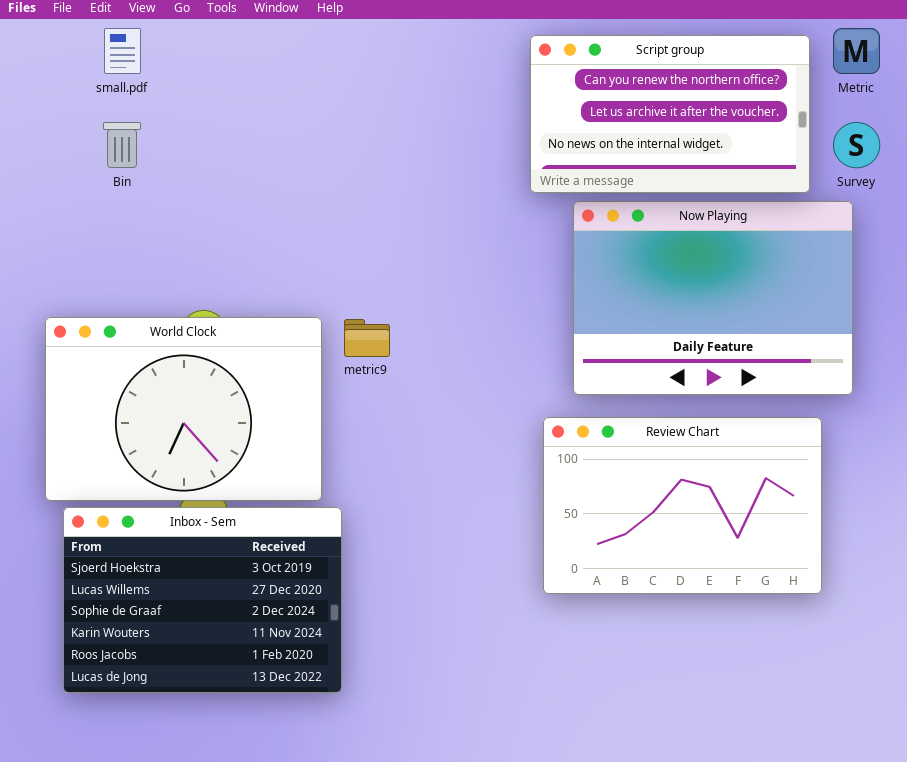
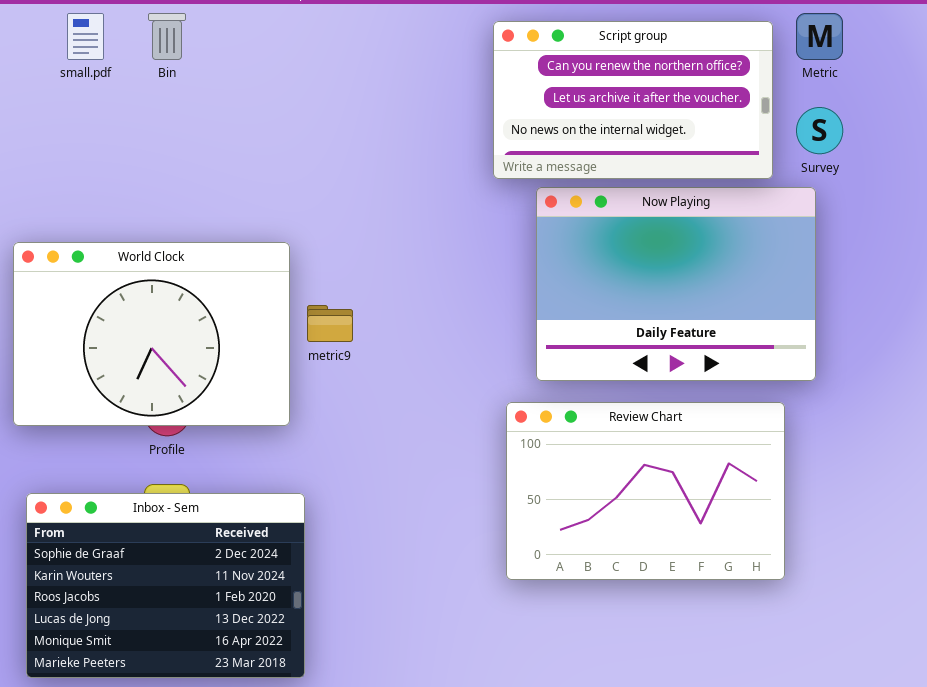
Bin: [103,122,141,168] -> [148,13,186,60], moved
World Clock: [45,317,322,501] -> [13,242,290,426], moved
Inbox - Sem: [63,507,342,693] -> [26,493,305,678], scrolled down 2 rows

